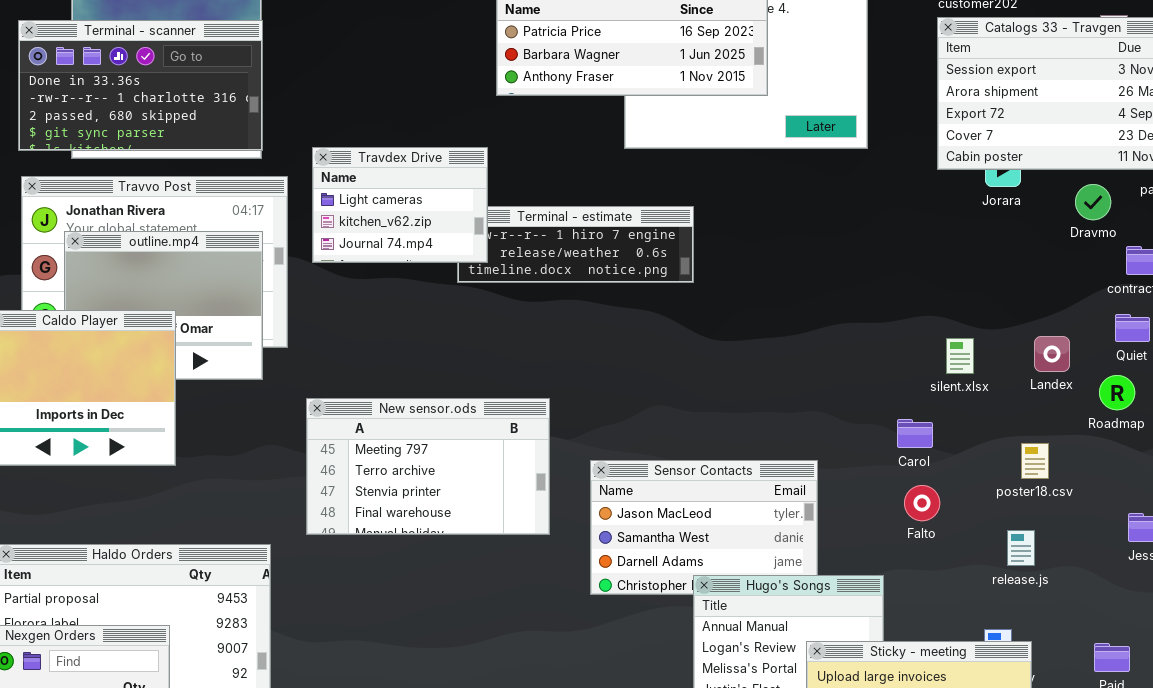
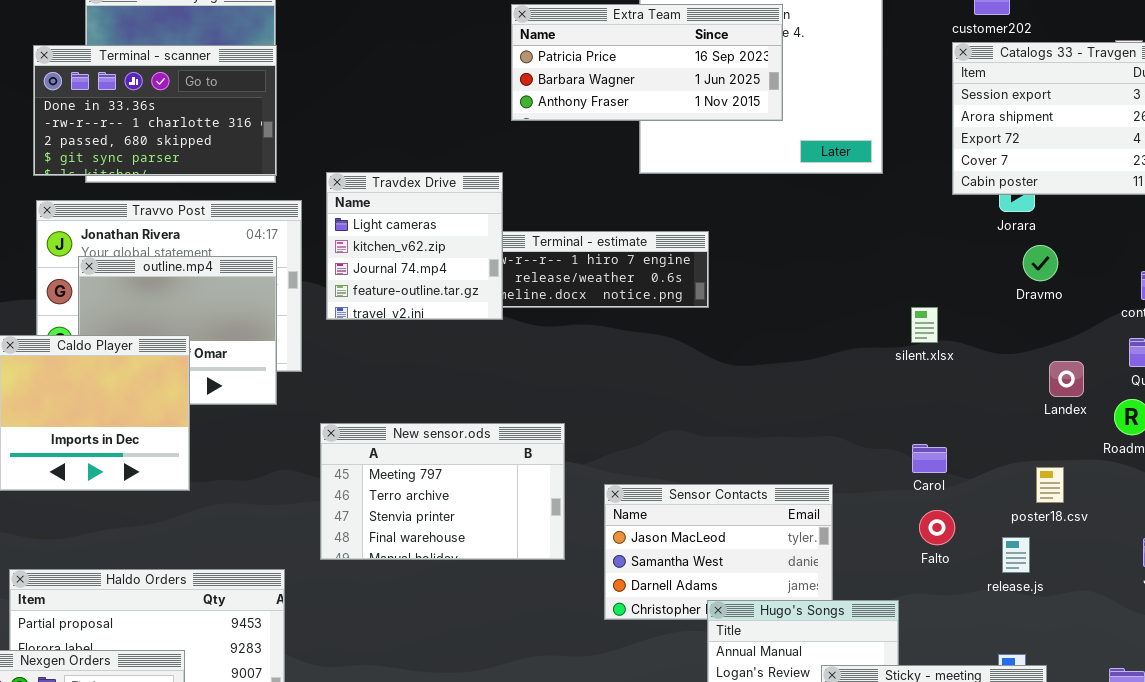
Travdex Drive: [312,147,488,263] -> [326,172,503,320], resized
Dravmo: [1075,184,1111,220] -> [1023,245,1058,281], moved
silent.xlsx: [946,338,974,374] -> [911,307,938,343], moved
release.js: [1007,530,1035,566] -> [1002,537,1030,573], moved

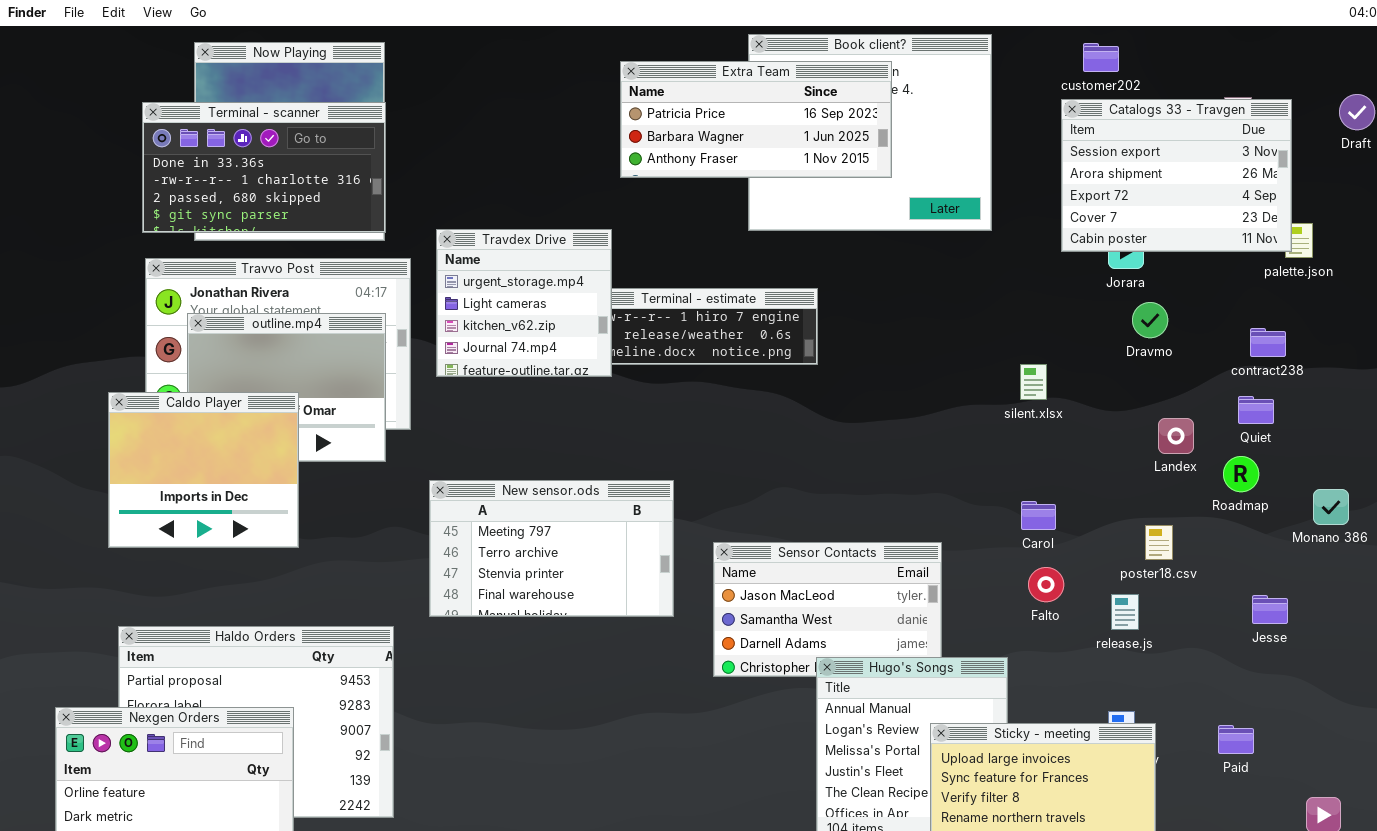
Travdex Drive: [326,172,503,320] -> [436,229,612,377], scrolled up 1 row

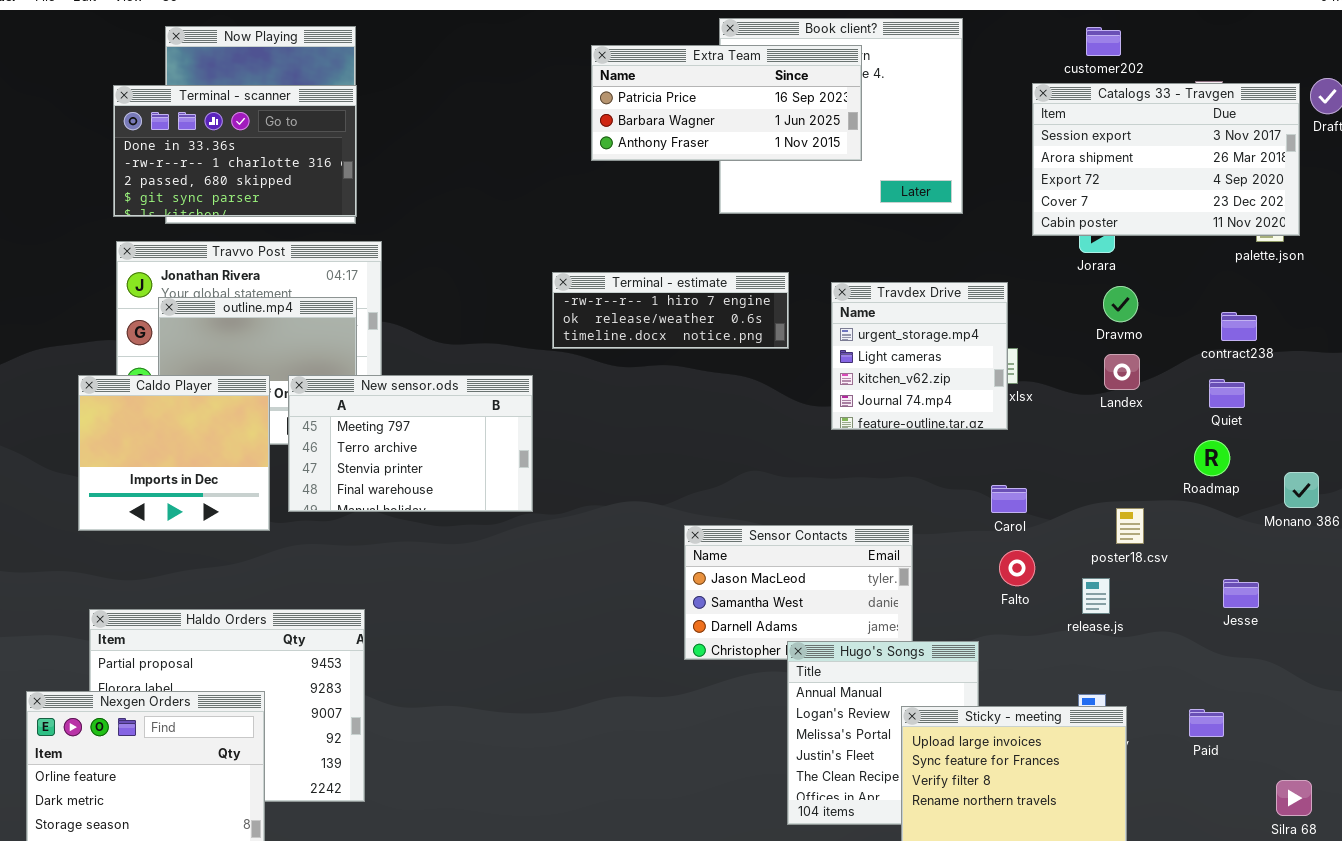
customer202: [1083,43,1119,72] -> [1086,27,1121,56], moved
Catalogs 33 - Travgen: [1061,99,1292,252] -> [1032,83,1300,236], resized
Travdex Drive: [436,229,612,377] -> [831,282,1008,430], moved
Landex: [1158,418,1194,454] -> [1104,354,1140,390], moved
New sensor.ods: [429,480,674,617] -> [288,375,533,512], moved

